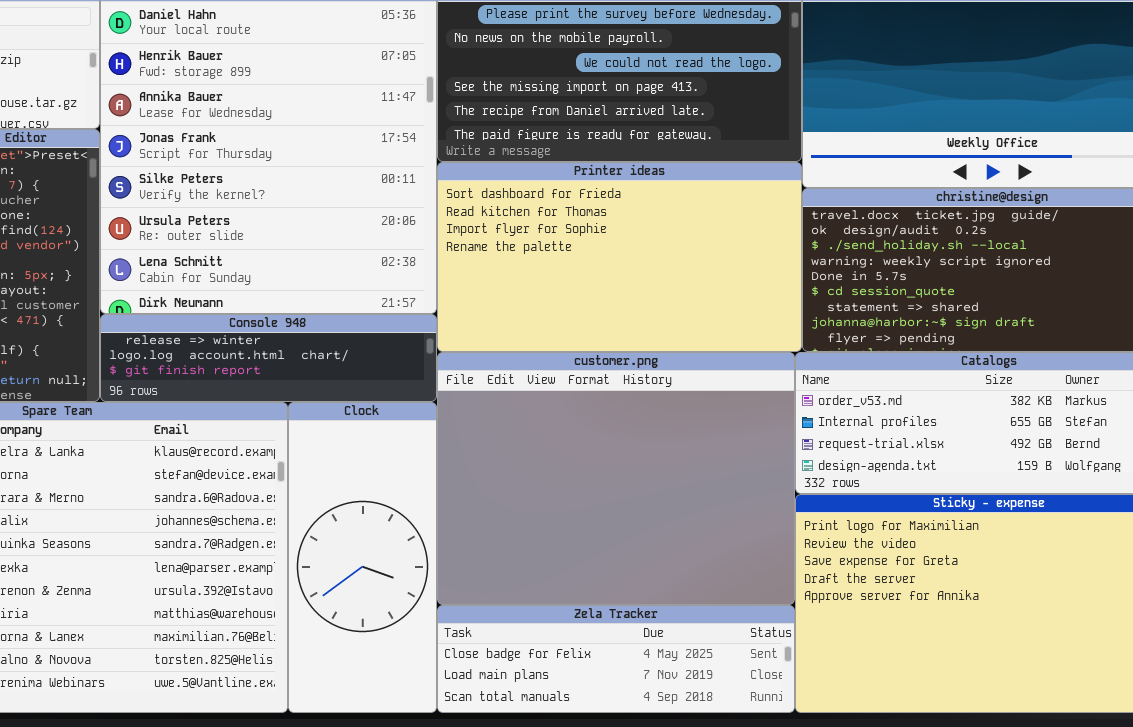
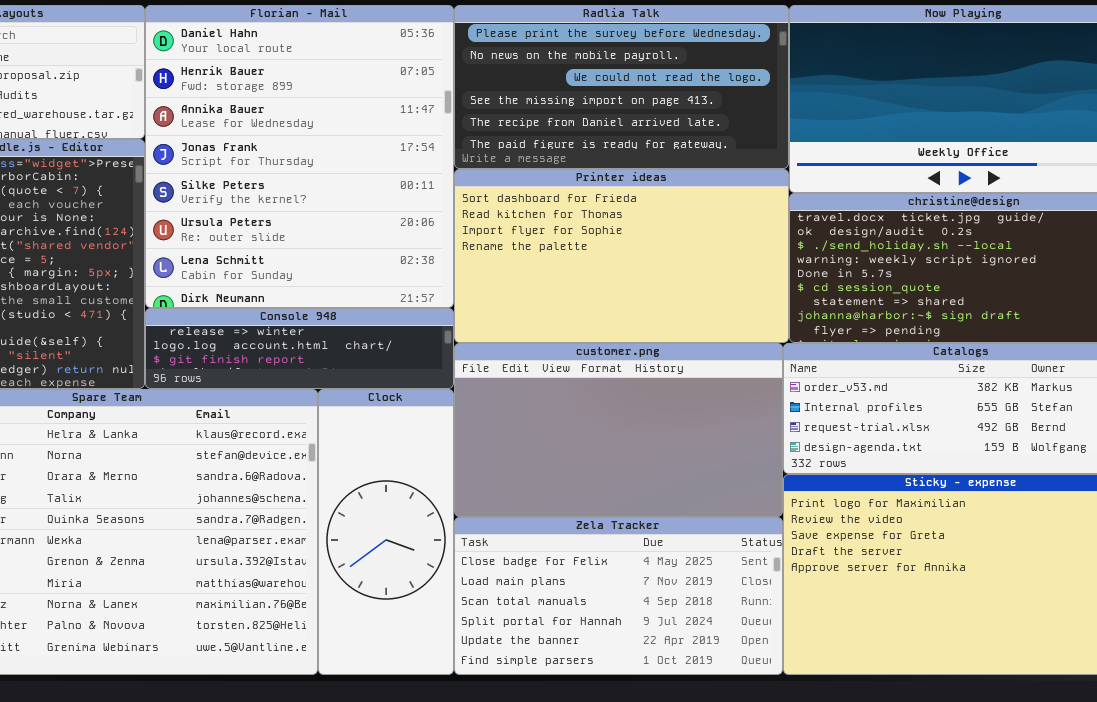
customer.png: [437,352,795,605] -> [454,343,783,517], resized
Zela Tracker: [437,605,795,713] -> [454,517,783,675], resized

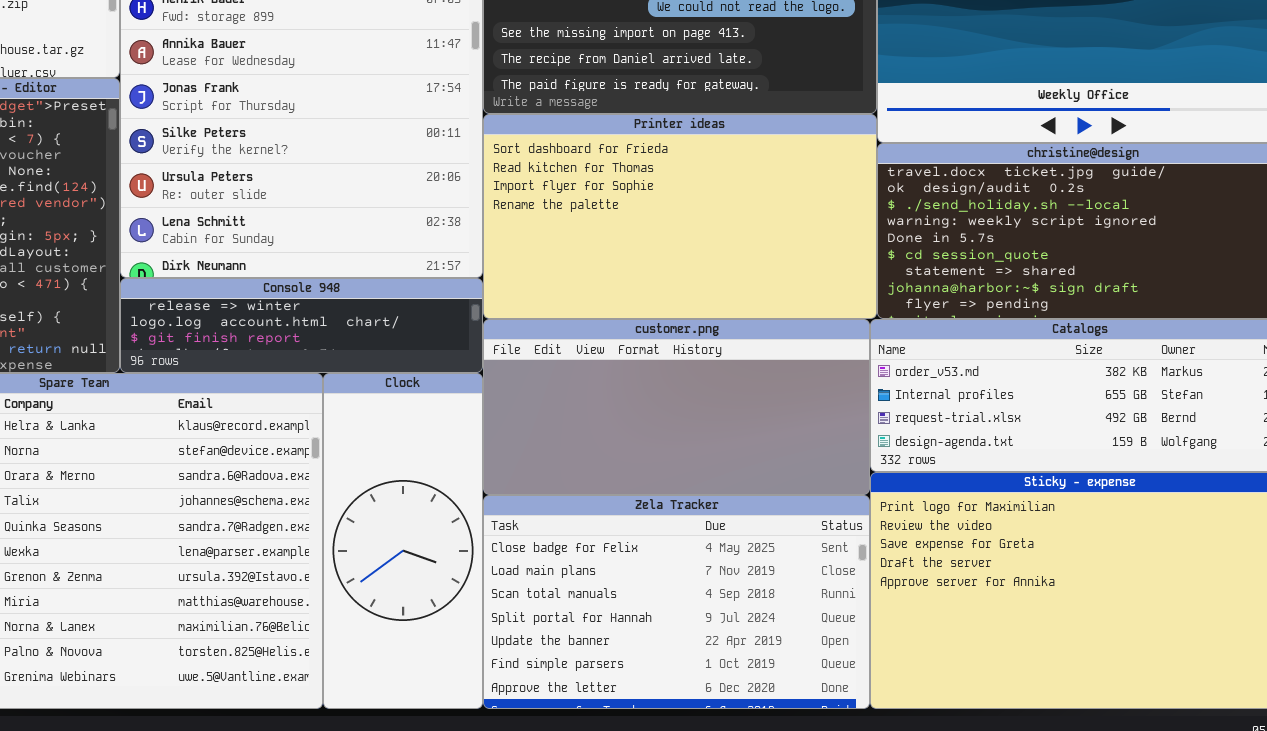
customer.png: [454,343,783,517] -> [483,319,870,495], resized
Zela Tracker: [454,517,783,675] -> [483,495,870,709], resized

